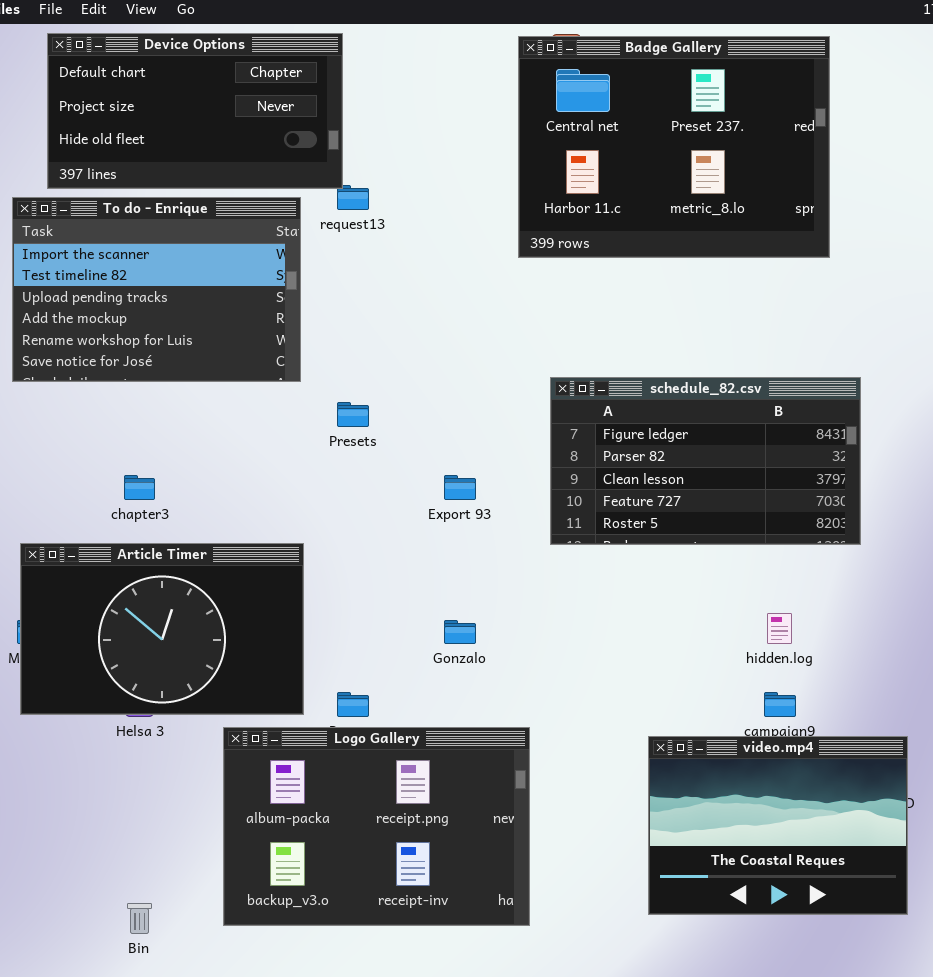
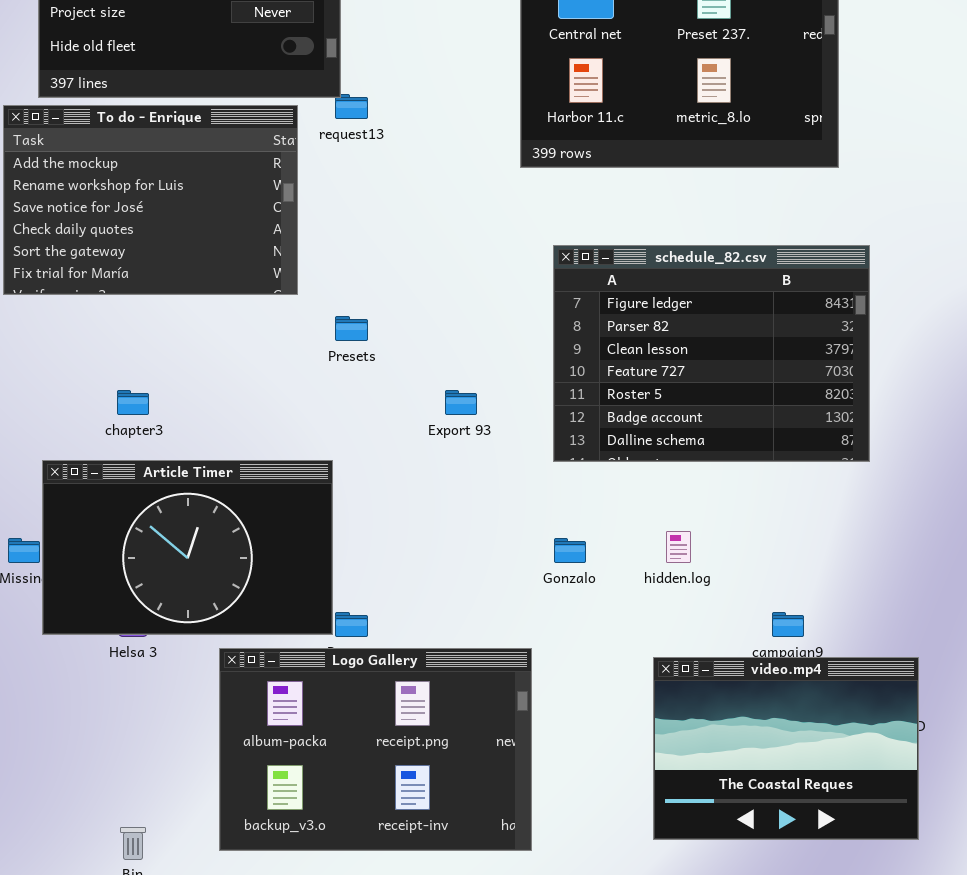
To do - Enrique: [12,197,301,382] -> [3,105,298,295], scrolled down 3 rows
schedule_82.csv: [550,377,861,545] -> [553,245,870,462], resized
Article Timer: [20,543,304,715] -> [42,460,333,635], moved
hidden.log: [767,613,792,644] -> [666,531,691,563], moved
Gonzalo: [444,620,476,644] -> [554,538,586,563], moved

